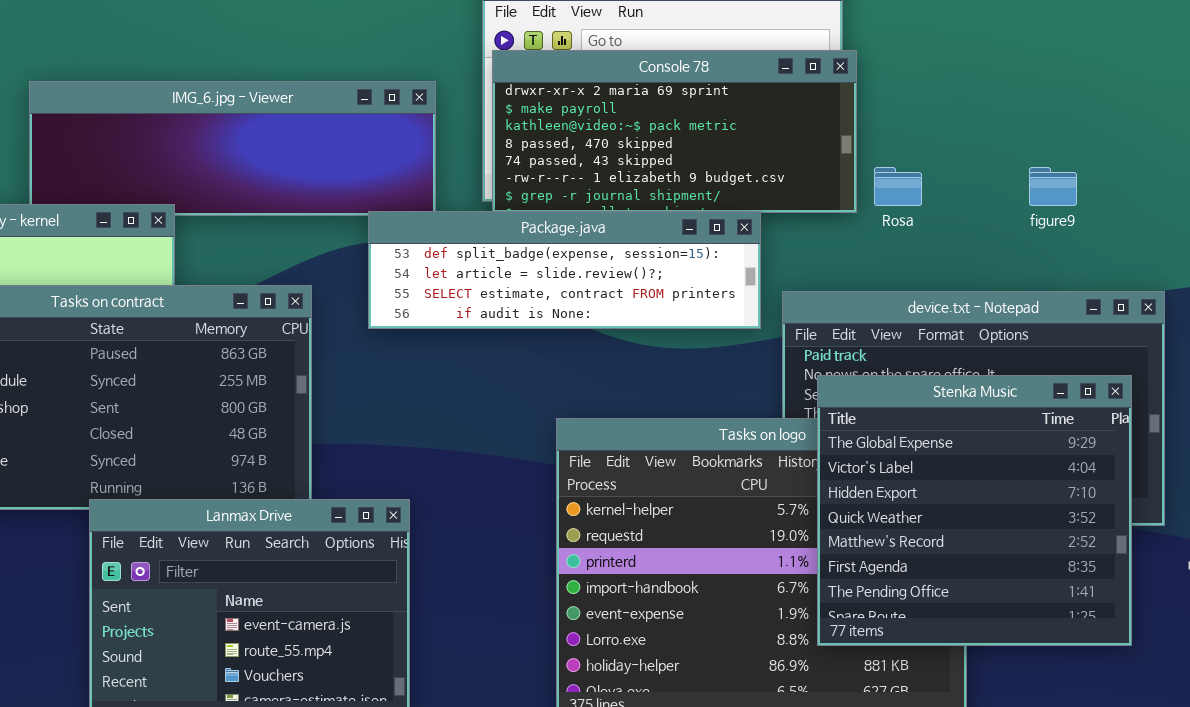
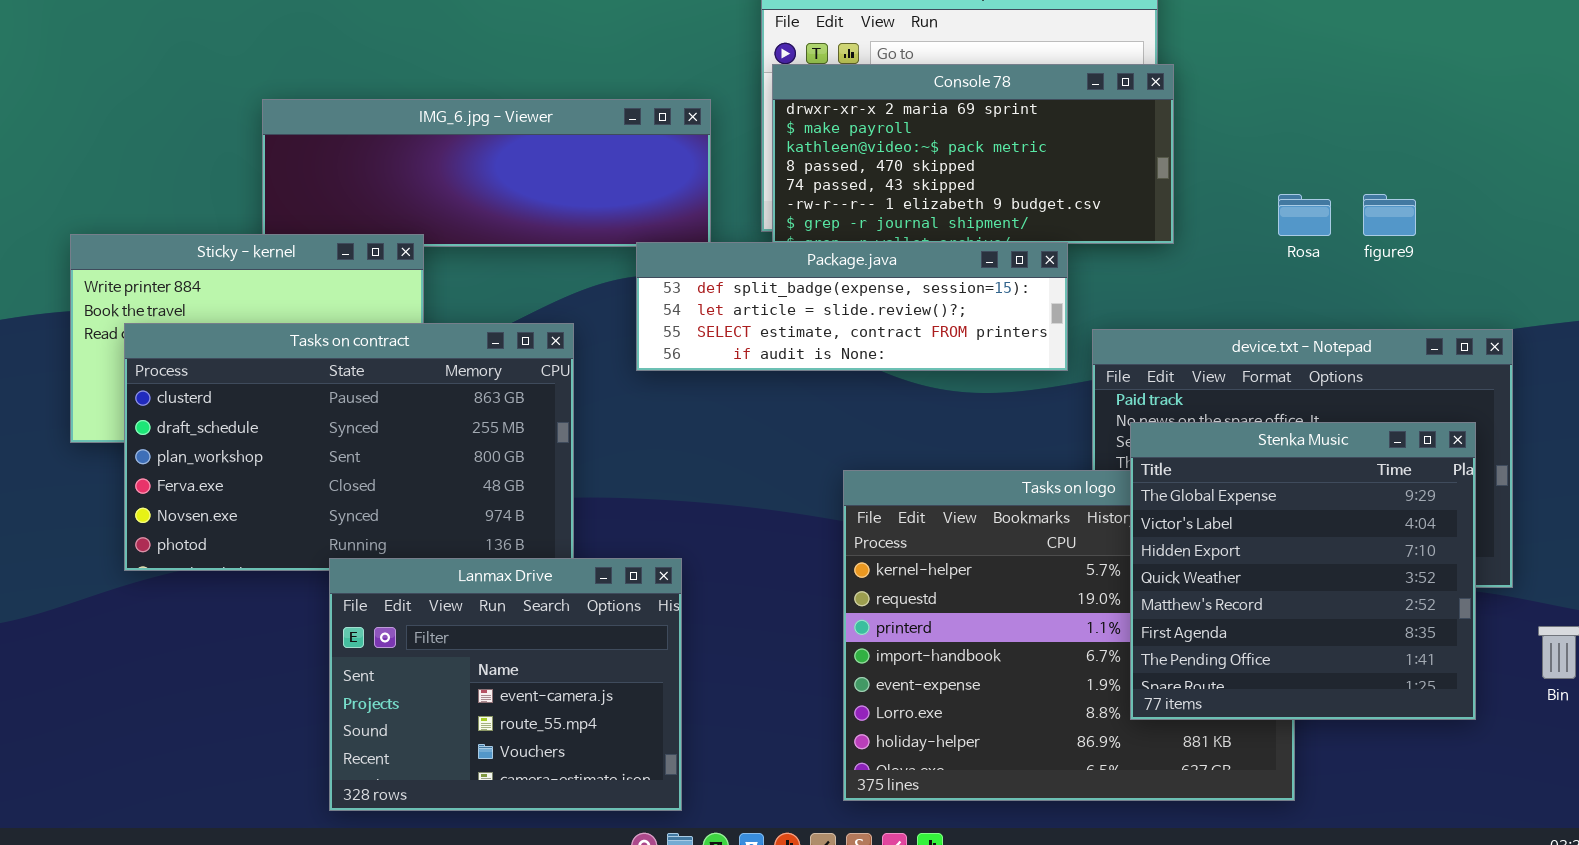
Rosa: [874,167,922,206] -> [1278,194,1331,236], moved

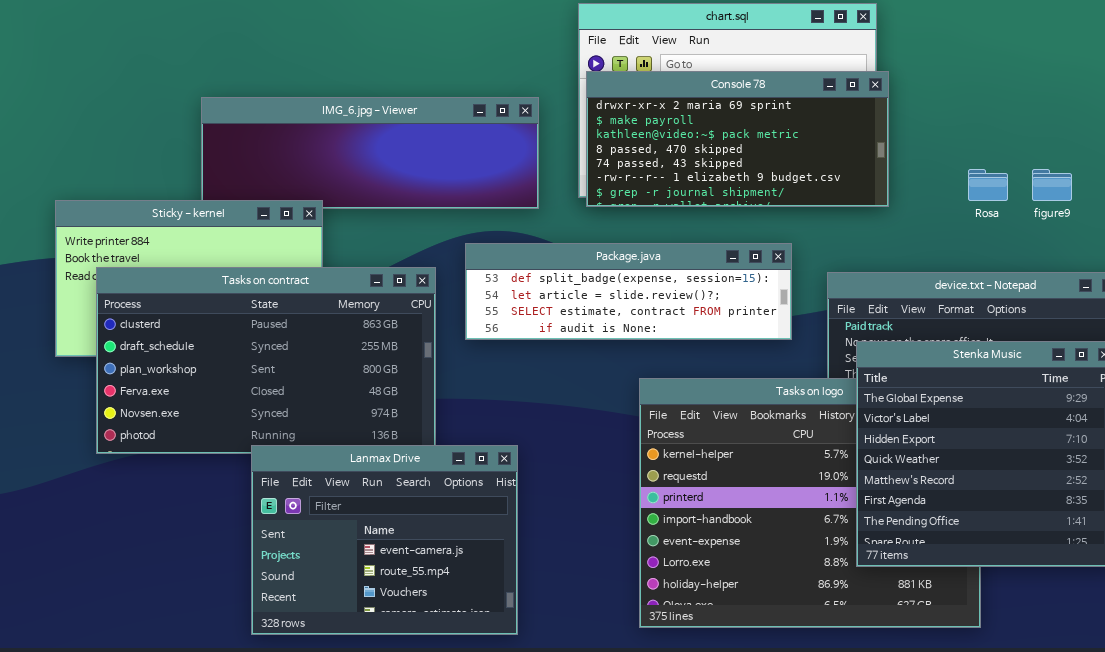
Package.java: [636,242,1068,371] -> [465,243,792,340], moved

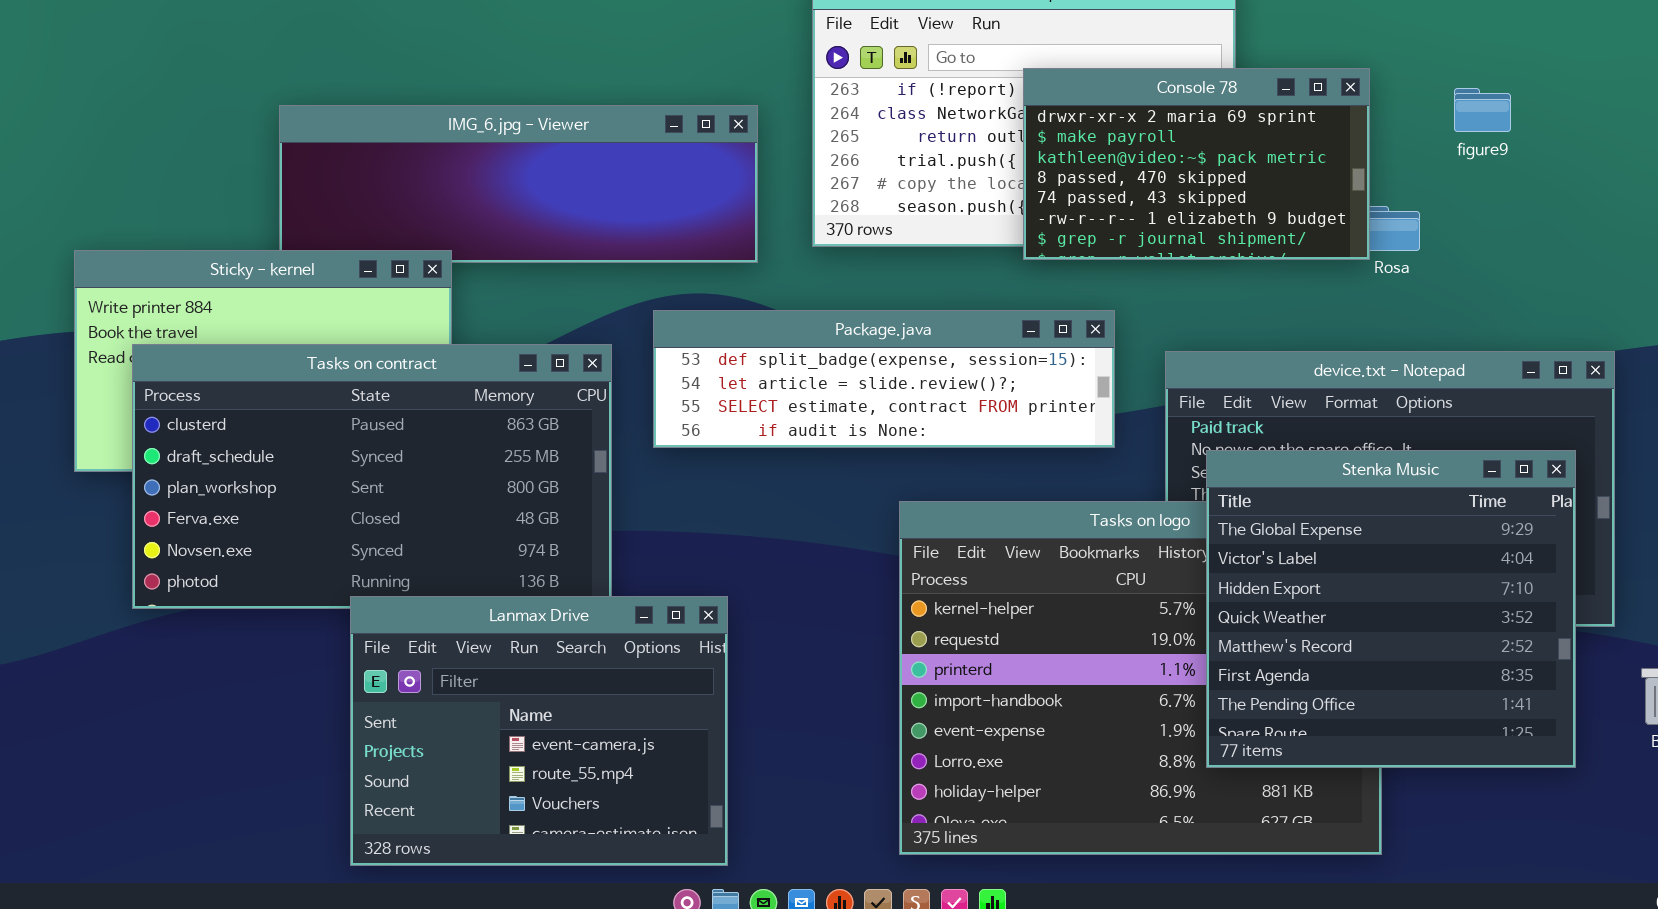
Console 78: [586,71,889,207] -> [1023,68,1370,260], moved, resized
figure9: [1032,169,1072,201] -> [1454,88,1511,132], moved

